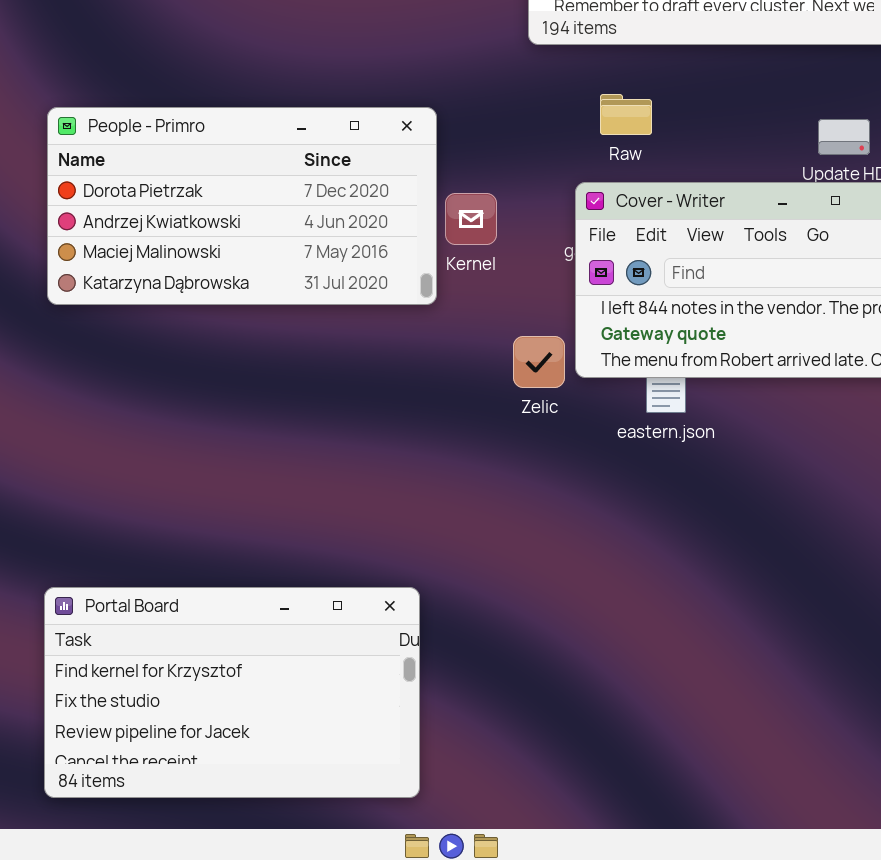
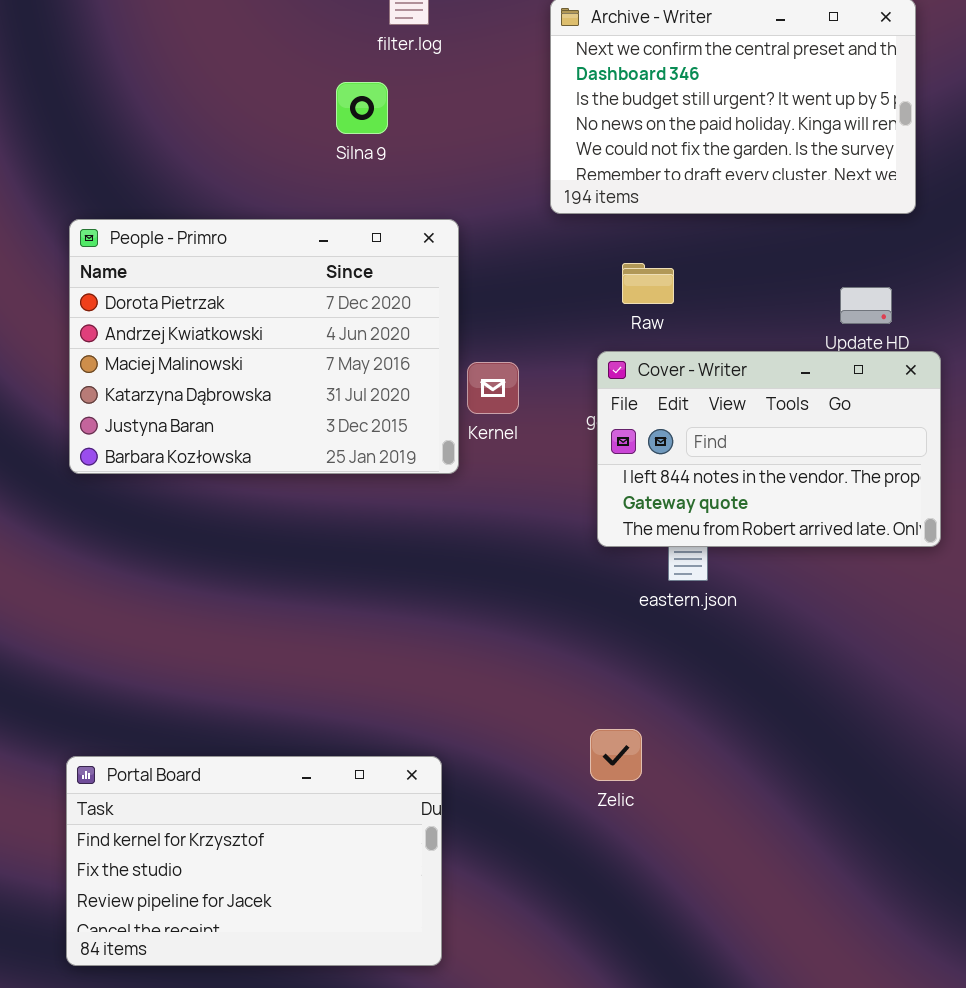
People - Primro: [47,107,437,305] -> [69,219,459,474], resized
Zelic: [513,336,565,388] -> [590,729,642,781], moved

